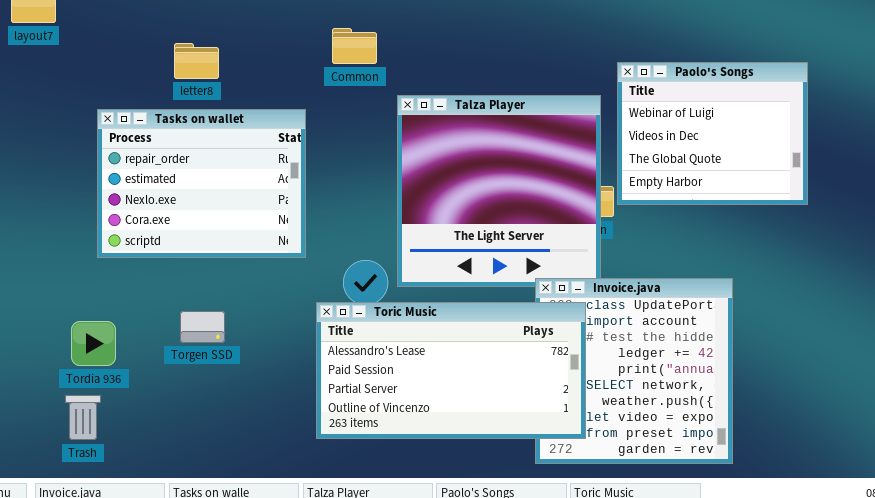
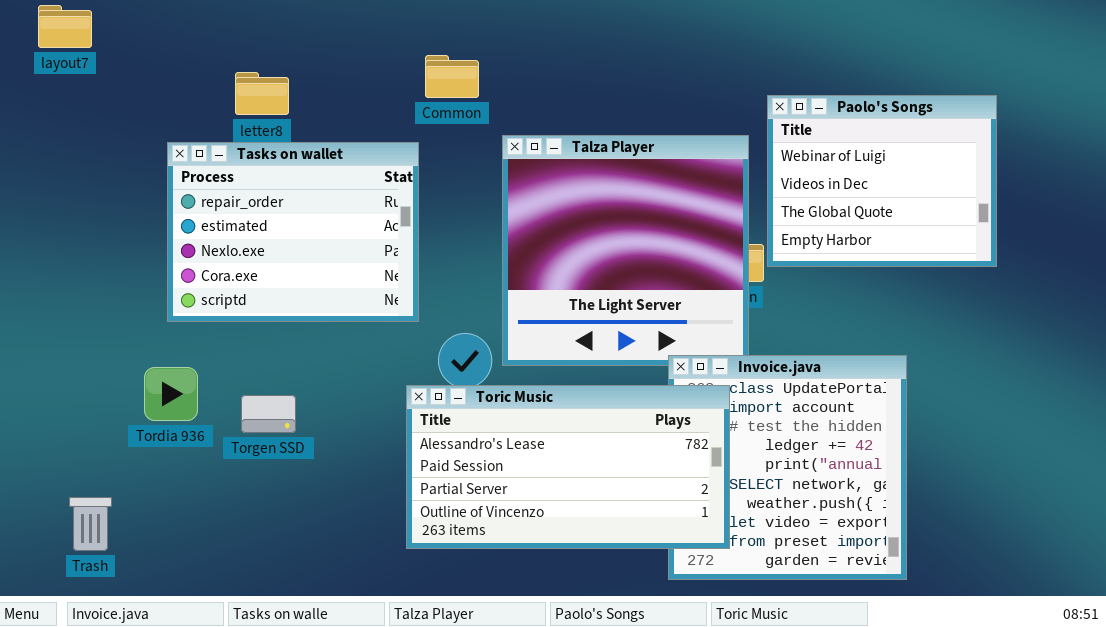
Tasks on wallet: [97,109,306,258] -> [167,142,419,322], moved
Tordia 936: [71,321,116,366] -> [144,367,198,421], moved
Trash: [65,395,101,440] -> [69,497,112,551], moved

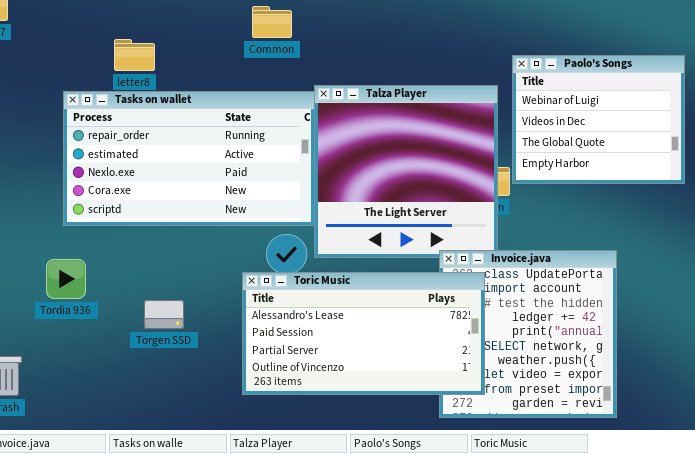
Common: [425,55,479,98] -> [252,6,292,38], moved
Tasks on wallet: [167,142,419,322] -> [63,91,315,226], resized
Torgen SSD: [241,395,296,433] -> [144,300,184,329], moved

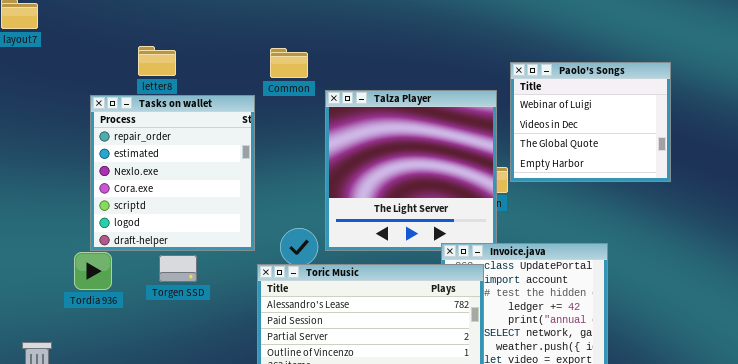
Common: [252,6,292,38] -> [270,48,308,78], moved
Tasks on wallet: [63,91,315,226] -> [90,95,255,251], resized
Torgen SSD: [144,300,184,329] -> [159,255,197,282], moved

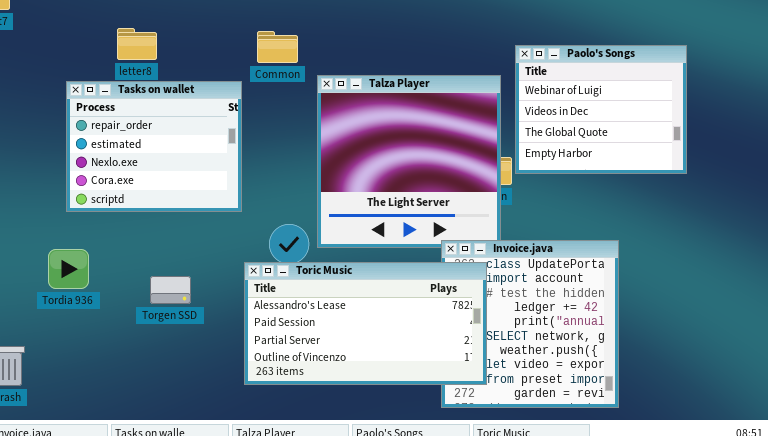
Tasks on wallet: [90,95,255,251] -> [66,81,242,212], resized
Torgen SSD: [159,255,197,282] -> [150,276,191,304], moved

